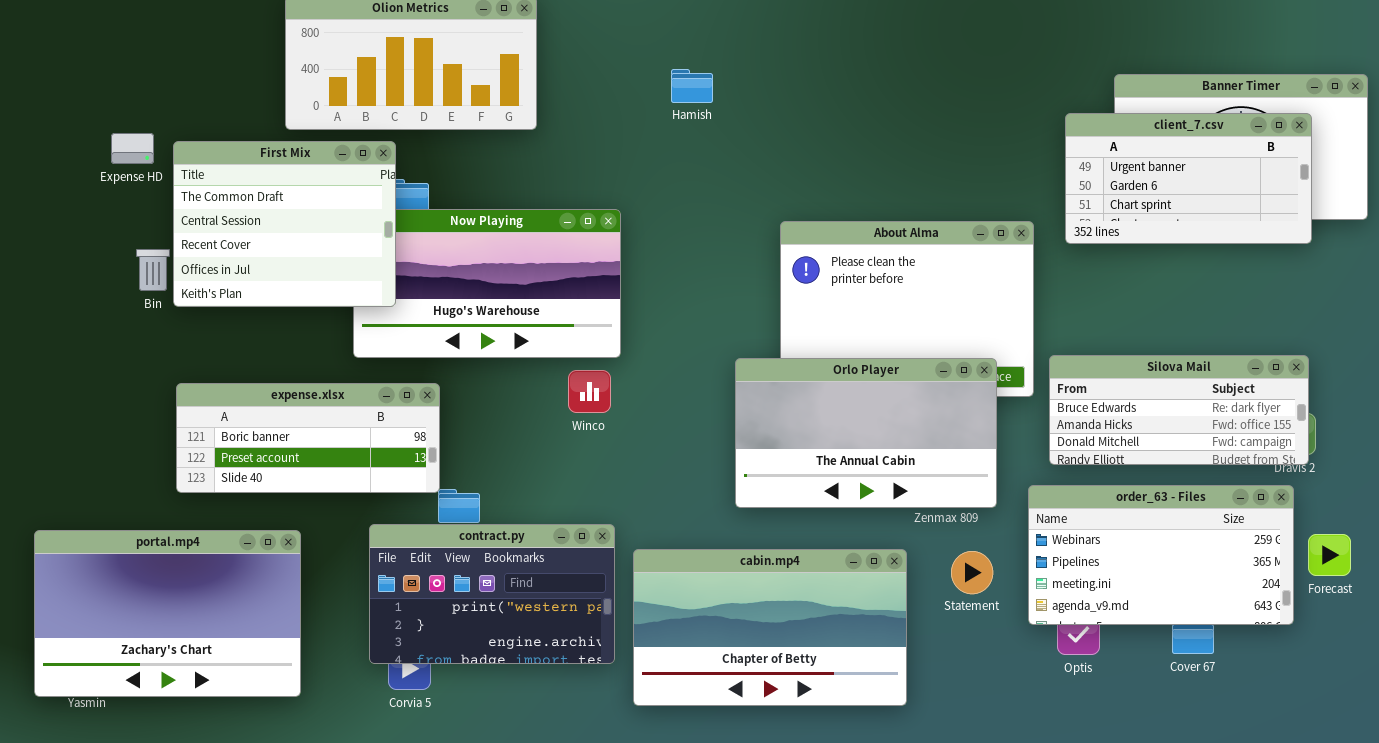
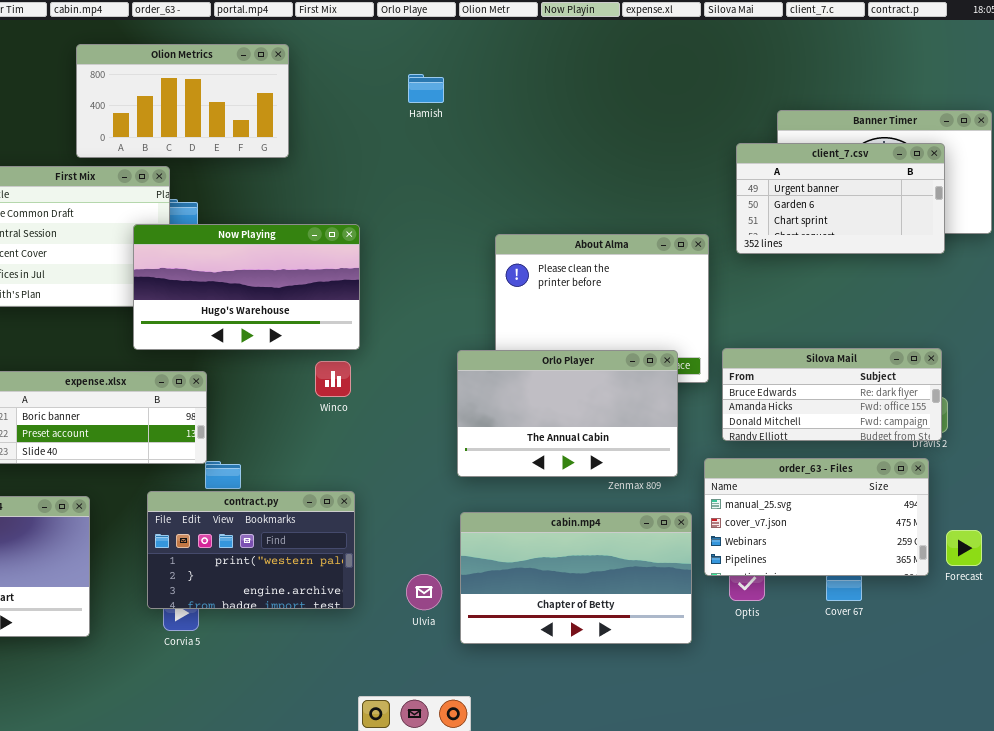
Hamish: [671,69,713,103] -> [408,74,444,103], moved
Now Playing: [353,209,621,358] -> [133,224,360,350], raised
order_63 - Files: [1028,485,1294,625] -> [704,458,929,576], scrolled up 2 rows
Forecast: [1308,534,1351,576] -> [946,530,982,566], moved
cabin.mp4: [633,549,907,706] -> [460,512,692,644], moved

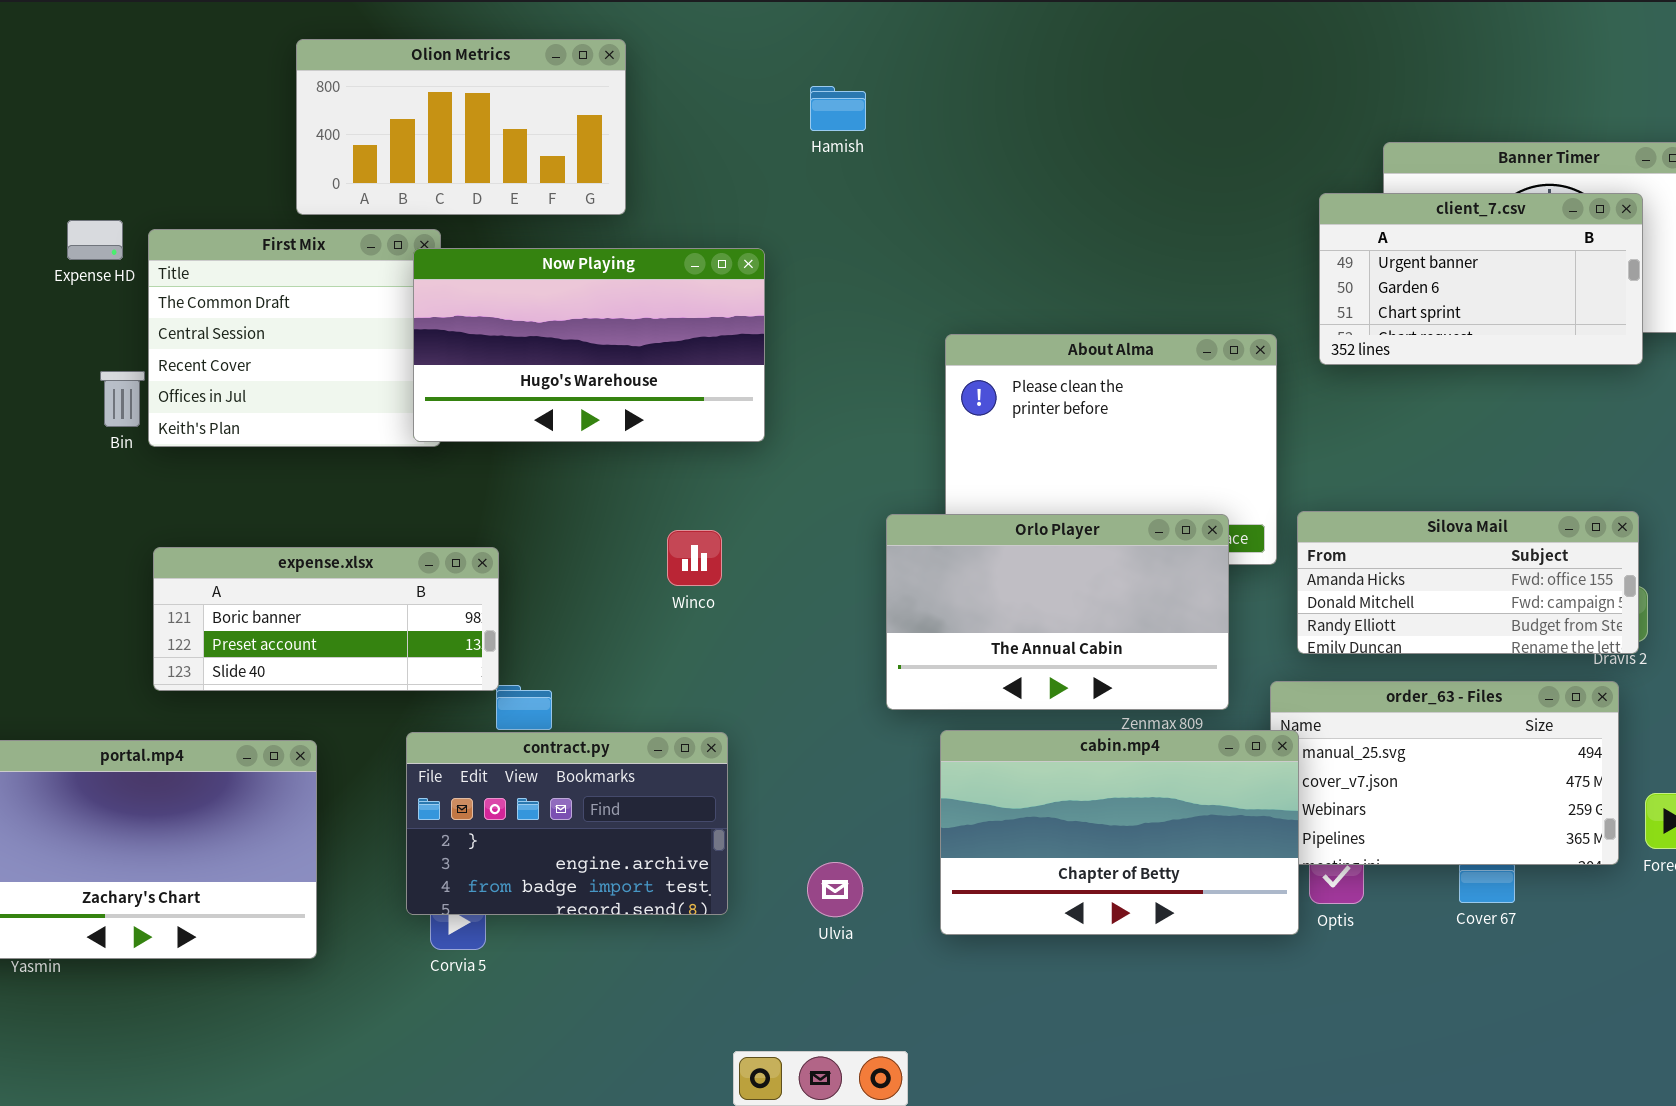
Now Playing: [133,224,360,350] -> [413,248,765,442], moved
Silova Mail: [722,348,942,441] -> [1297,511,1639,654], scrolled down 1 row
contract.py: [147,491,355,609] -> [406,732,728,915], scrolled down 1 row
cabin.mp4: [460,512,692,644] -> [940,730,1299,935], moved

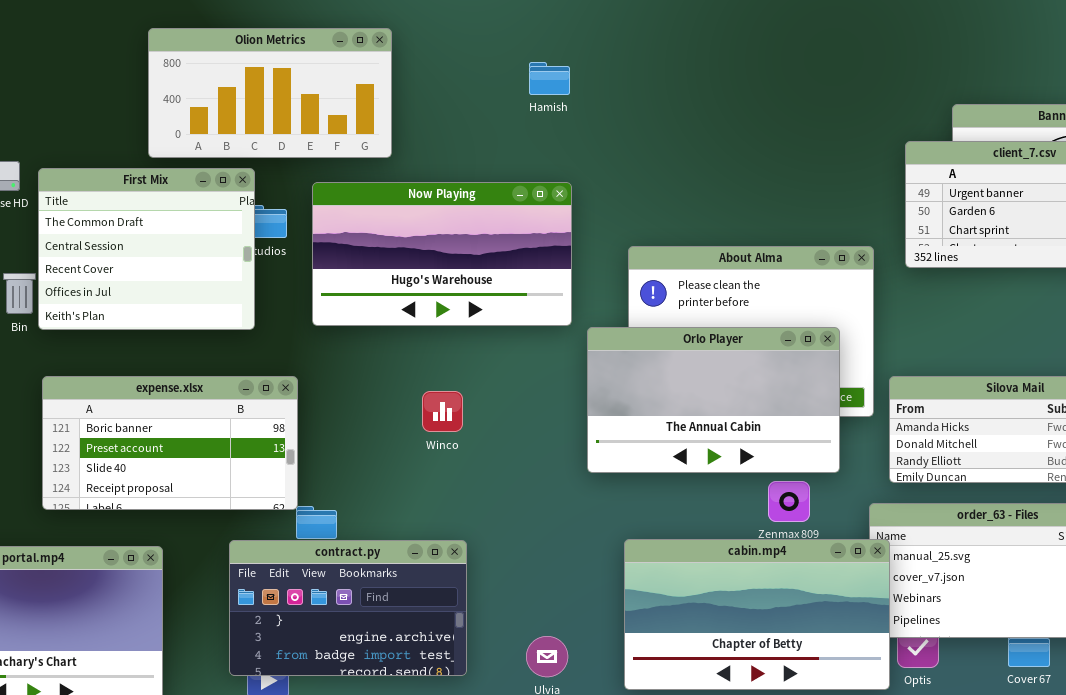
Now Playing: [413,248,765,442] -> [312,182,572,326], moved
Orlo Player: [886,514,1229,710] -> [587,327,840,473], moved
expense.xlsx: [153,547,499,691] -> [42,376,298,510], resized

